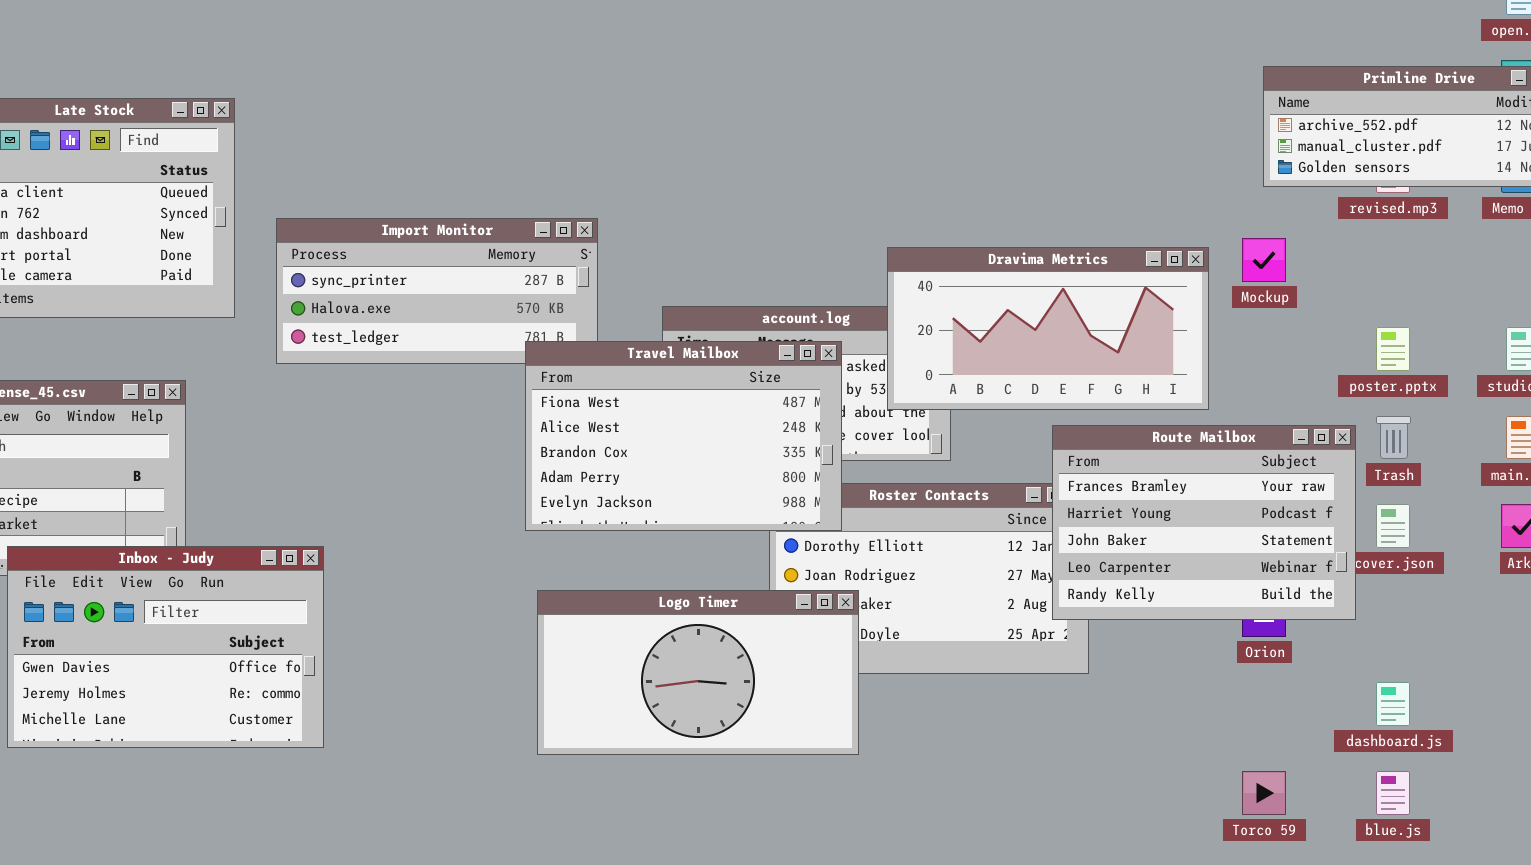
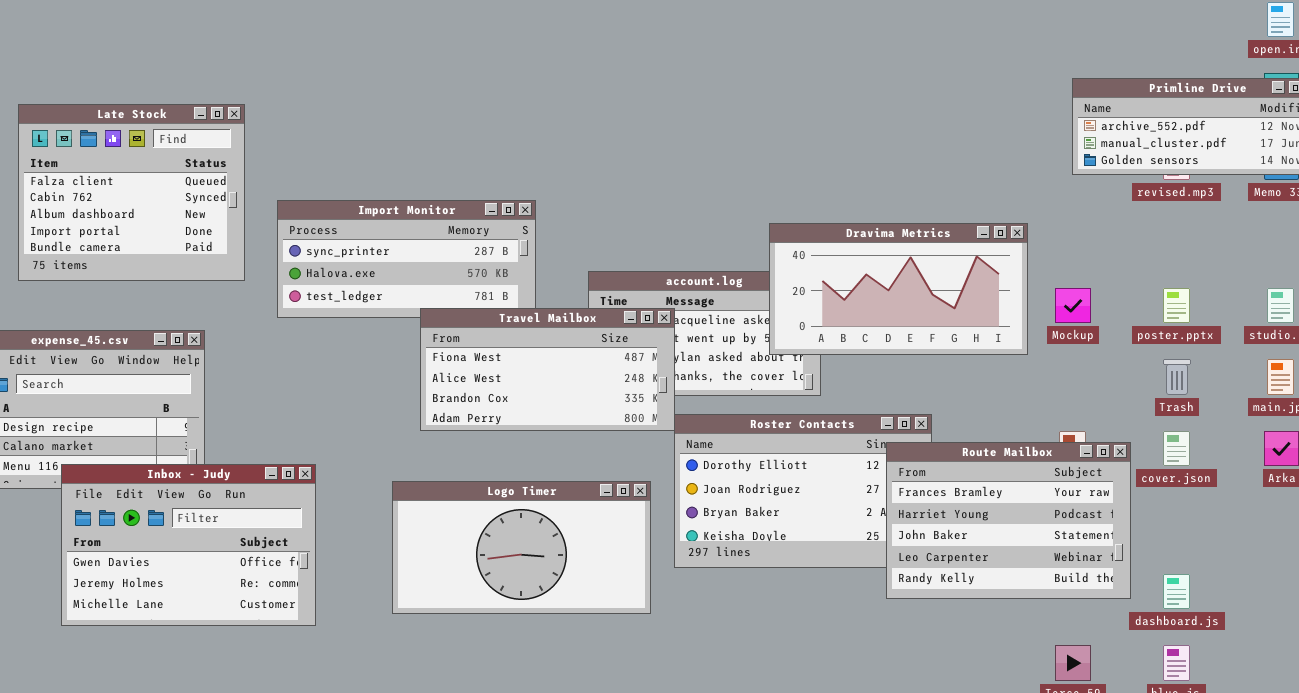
Mockup: [1242,238,1286,282] -> [1055,288,1091,323], moved
Travel Mailbox: [525,341,842,531] -> [420,308,675,431], moved, resized
Route Mailbox: [1052,425,1356,620] -> [886,442,1131,599], moved
Logo Timer: [537,590,859,755] -> [392,481,651,614], moved

